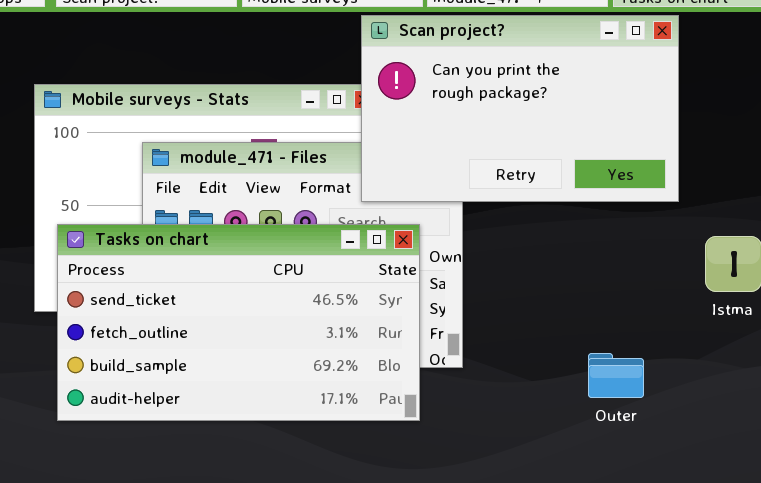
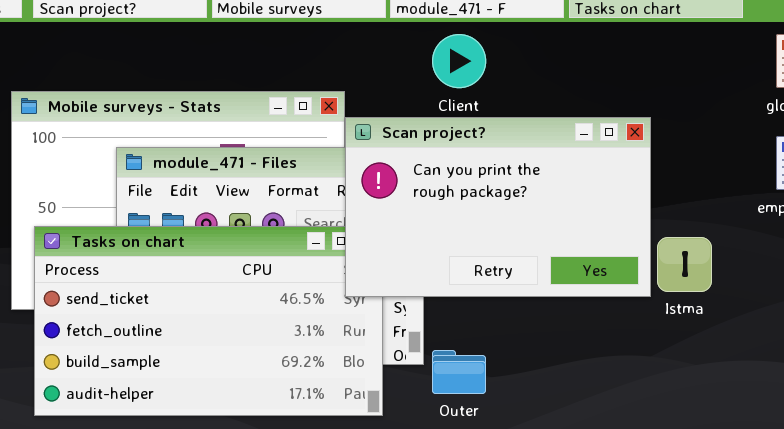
Scan project?: [361,15,679,202] -> [345,117,651,297], moved
Outer: [588,353,644,398] -> [432,350,486,394], moved

